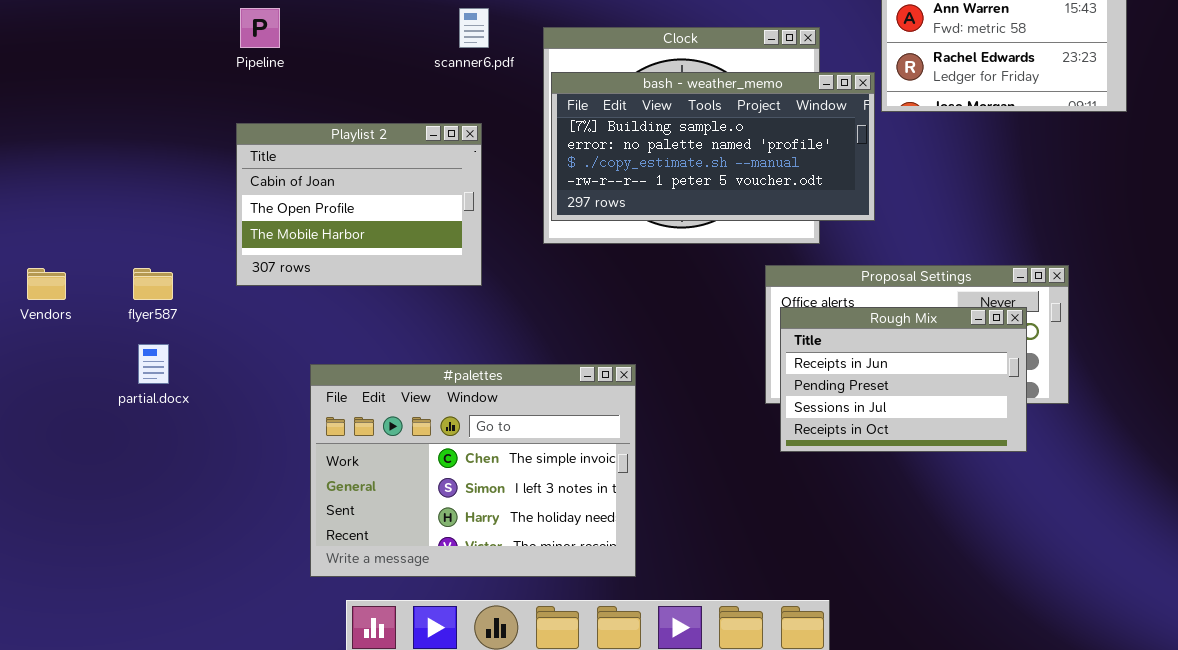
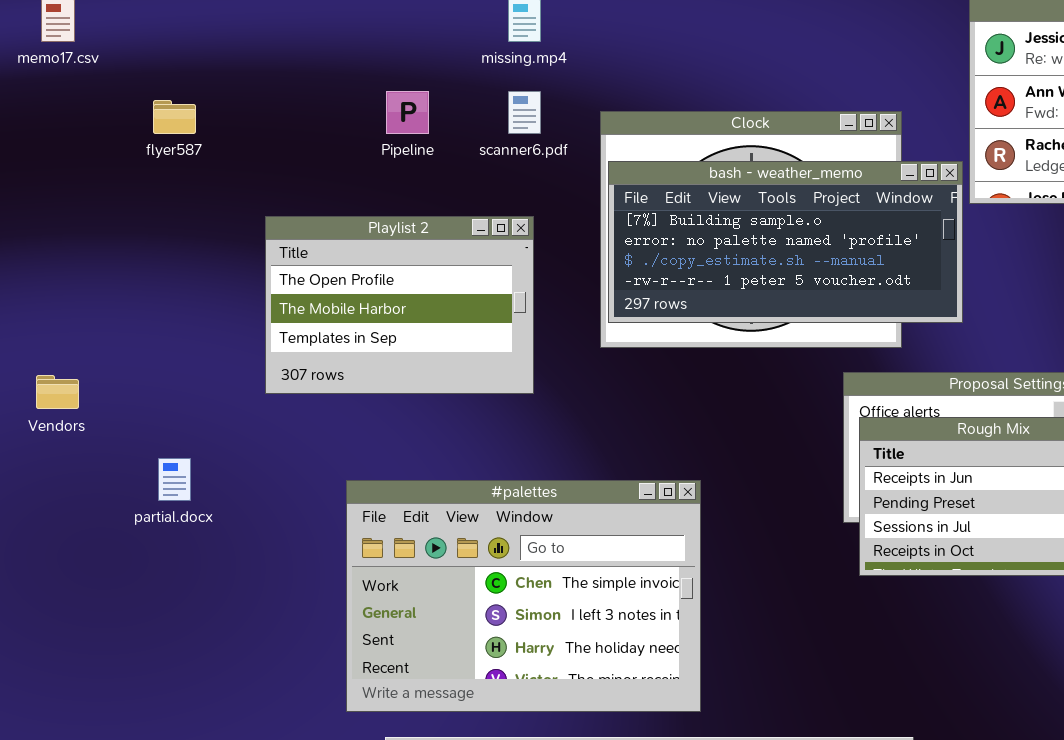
Pipeline: [240,8,280,48] -> [386,91,429,134], moved
Playlist 2: [236,123,482,286] -> [265,216,534,394], scrolled down 1 row
flyer587: [133,268,173,300] -> [153,100,196,134], moved

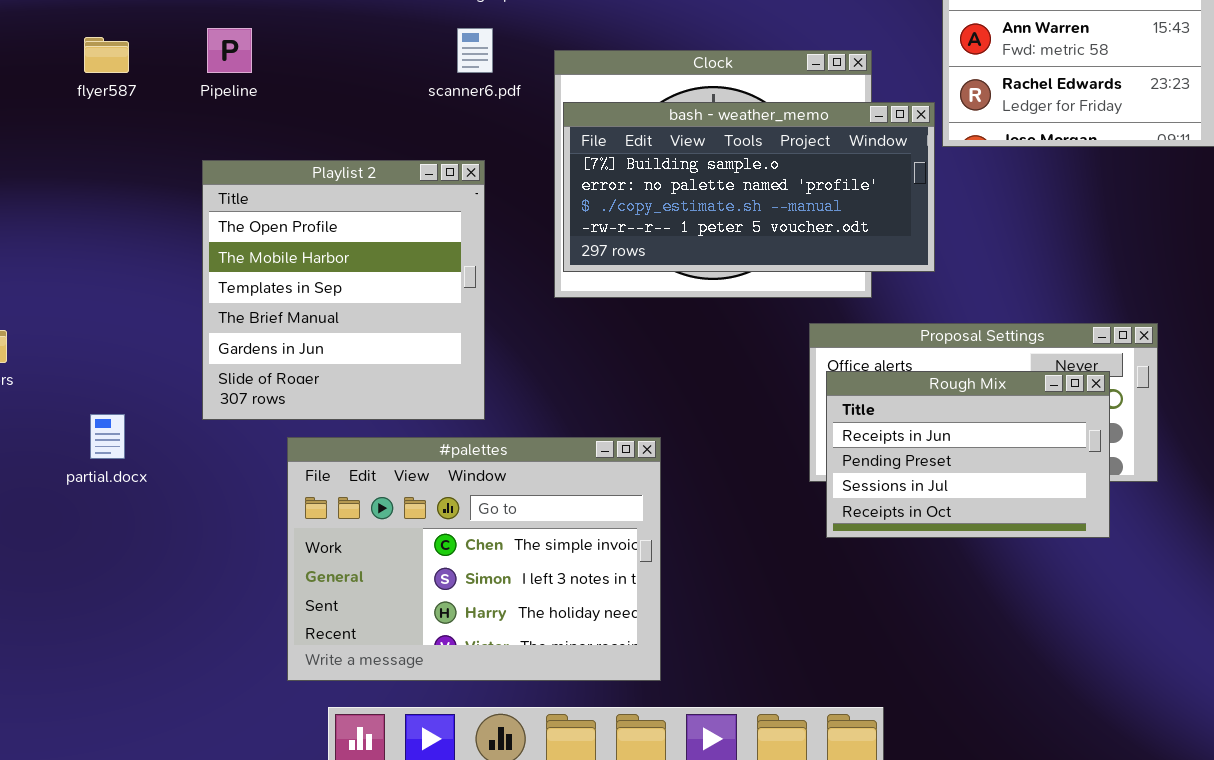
Pipeline: [386,91,429,134] -> [207,28,252,73], moved
Playlist 2: [265,216,534,394] -> [202,160,485,420], resized

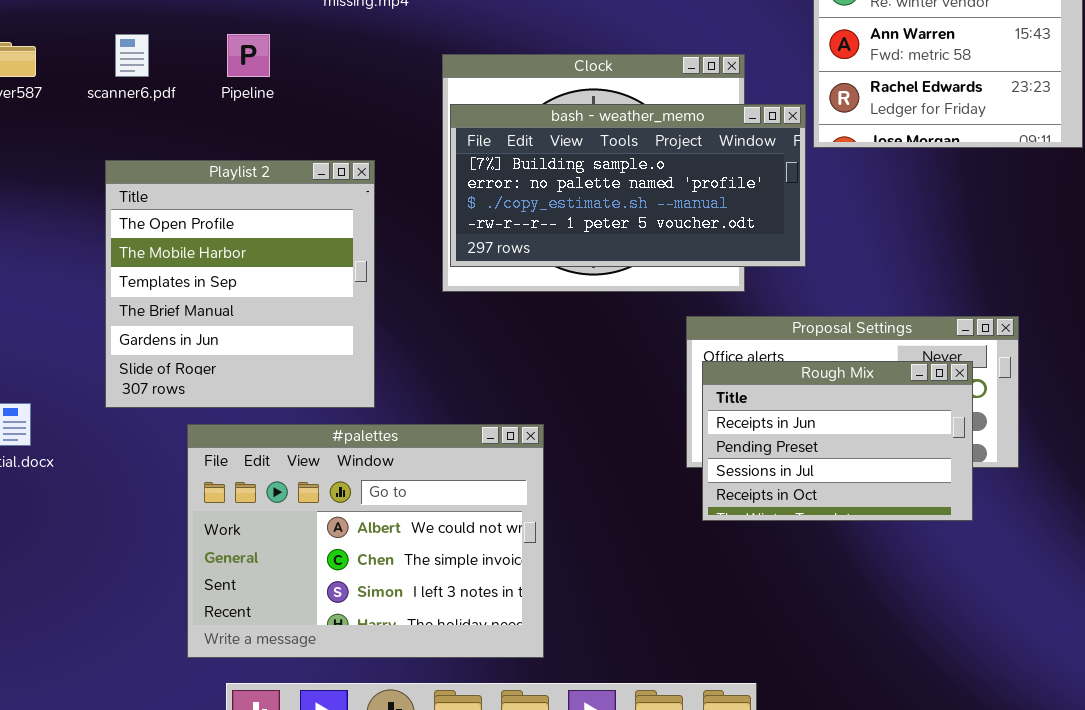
Pipeline: [207,28,252,73] -> [227,34,270,77], moved
scanner6.pdf: [457,28,493,73] -> [115,34,149,77], moved
#palettes: [287,437,661,681] -> [187,424,544,658], scrolled up 1 row

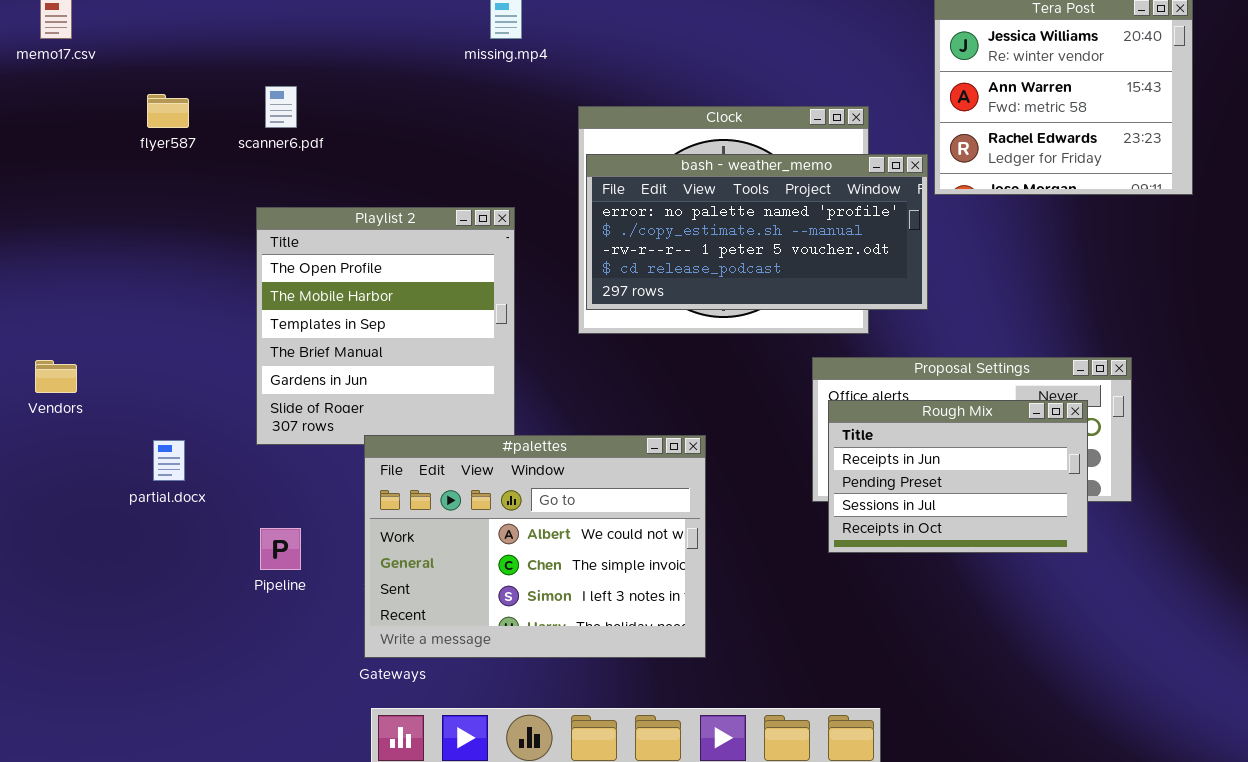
Pipeline: [227,34,270,77] -> [260,528,301,570], moved
bash - weather_memo: [450,104,806,267] -> [586,154,928,310], scrolled down 1 row
#palettes: [187,424,544,658] -> [364,435,706,658], moved

